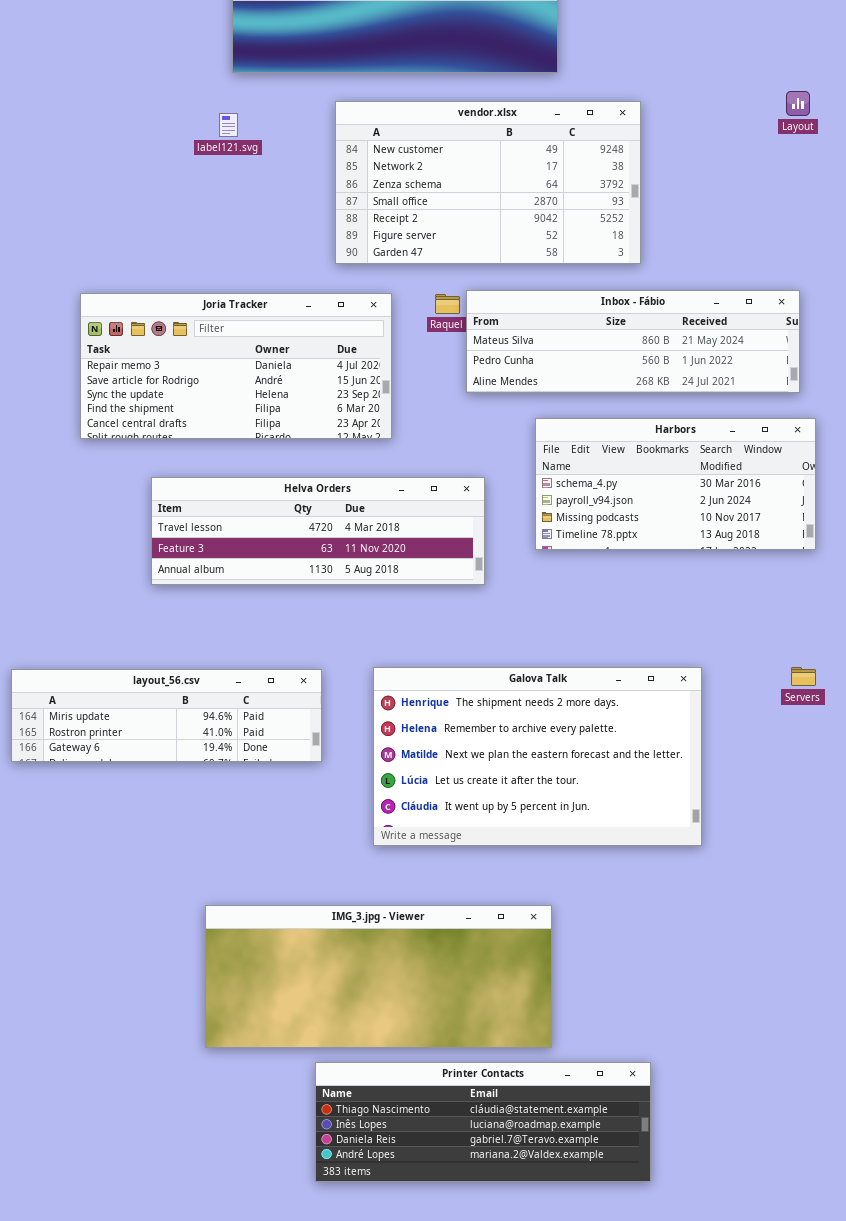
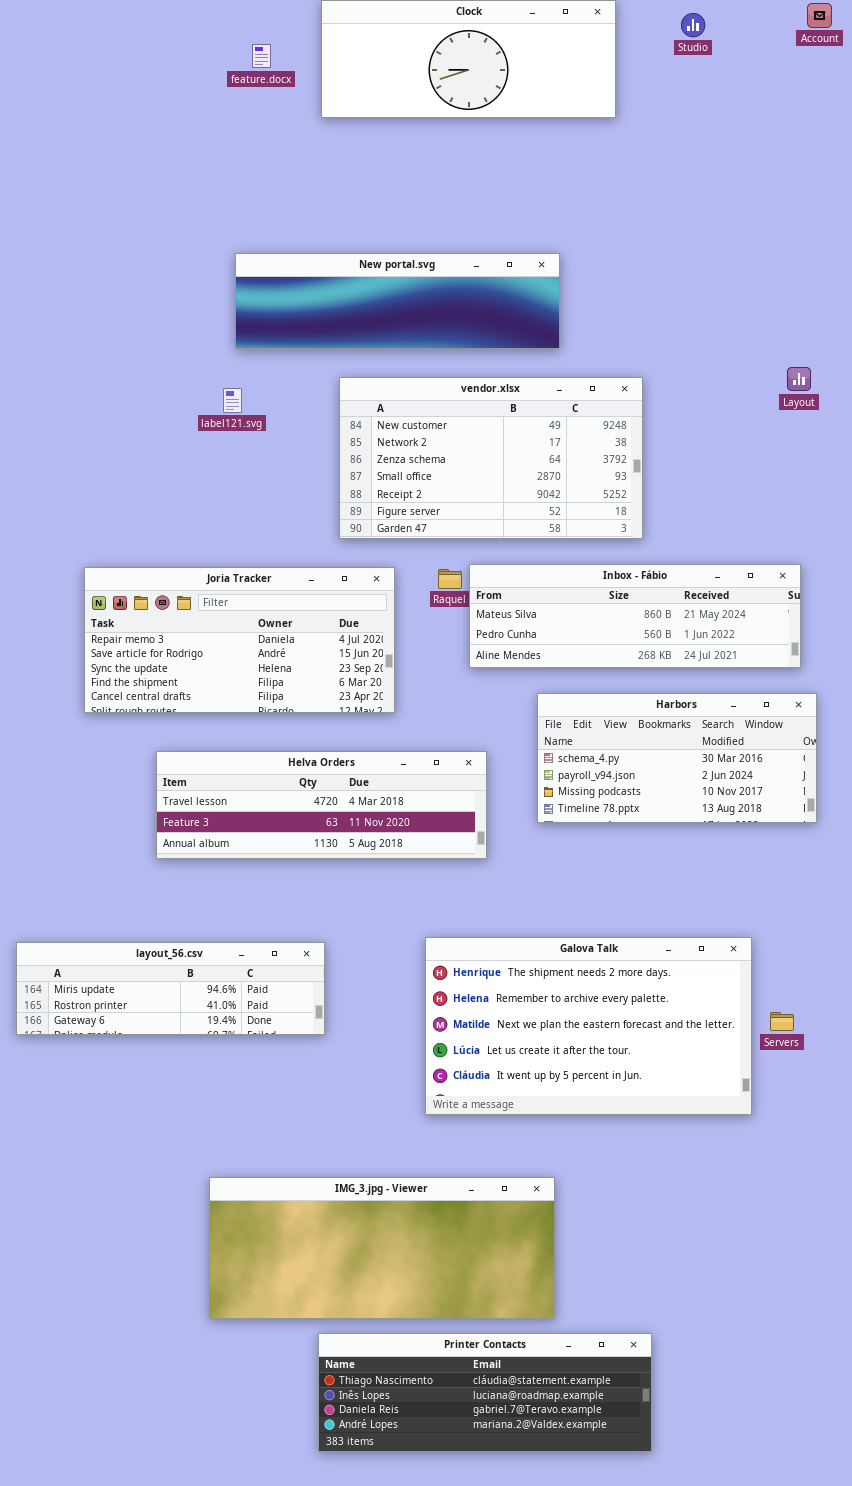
Galova Talk: [373,667,702,846] -> [425,937,752,1115], moved
Servers: [791,667,816,686] -> [770,1012,794,1031], moved

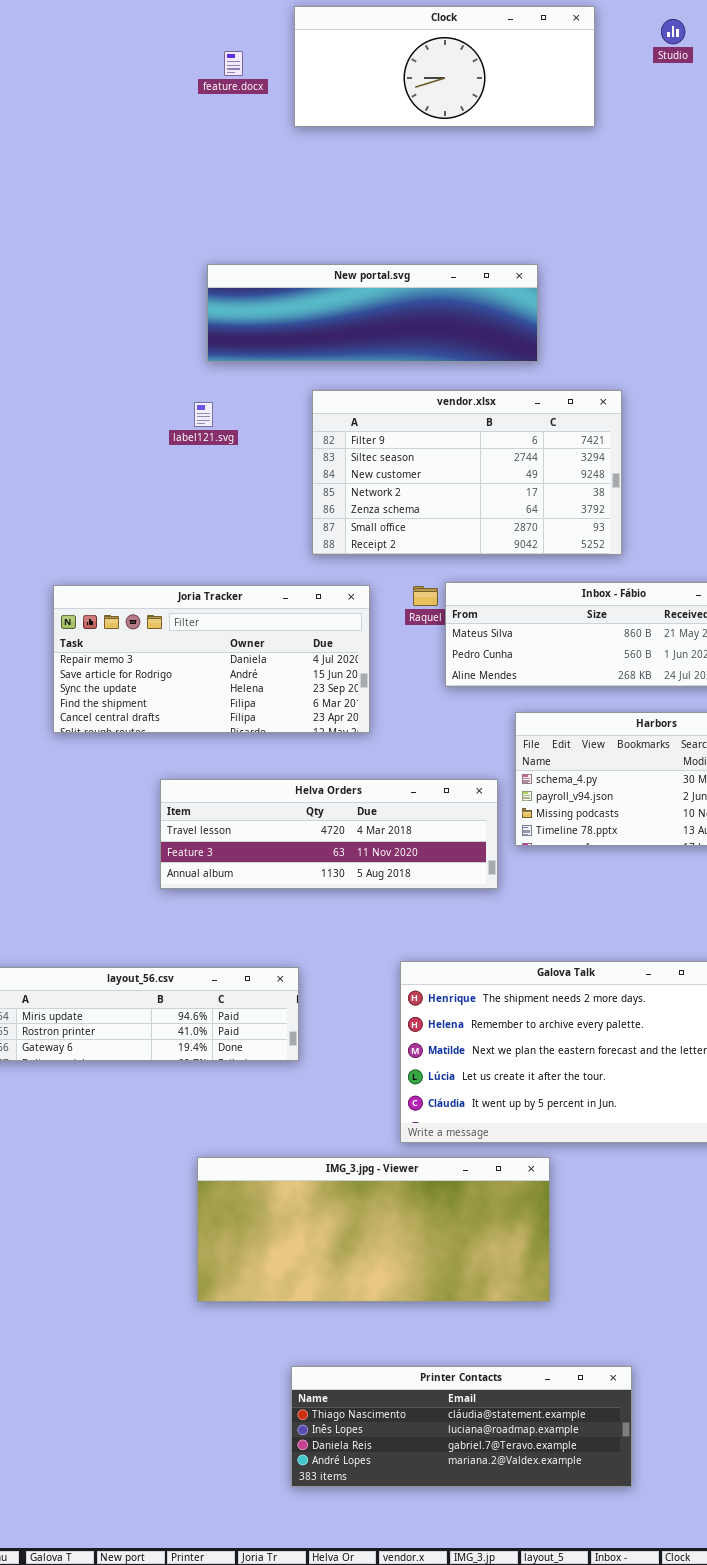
vendor.xlsx: [339,377,643,539] -> [312,390,622,555], scrolled up 2 rows
Helva Orders: [156,751,487,859] -> [160,779,498,889], moved
IMG_3.jpg - Viewer: [209,1177,555,1319] -> [197,1157,550,1302], moved

